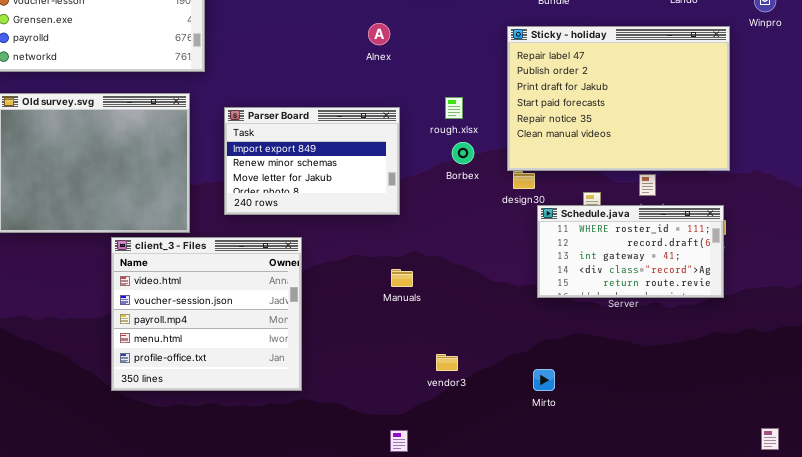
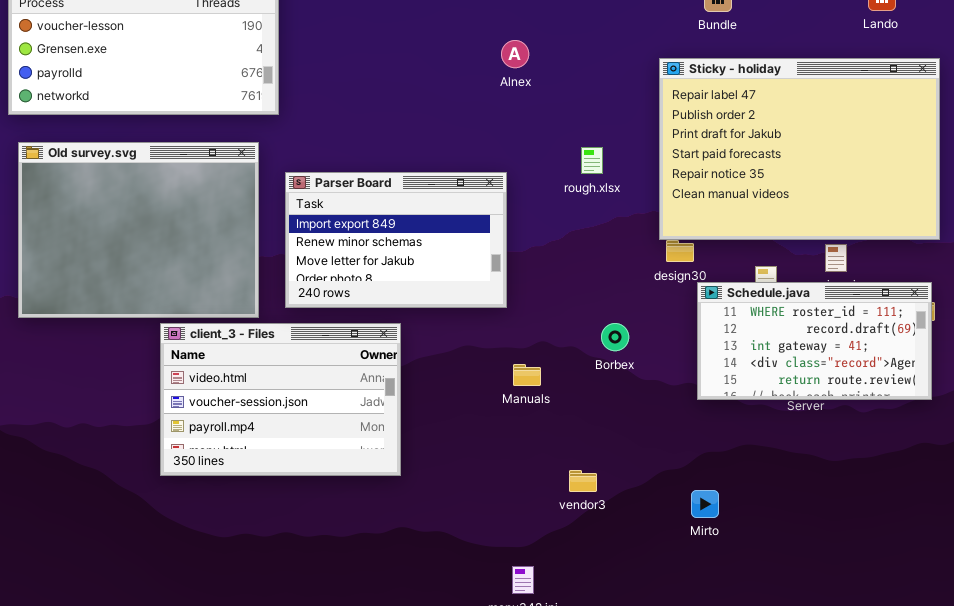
Alnex: [368,23,390,45] -> [501,40,529,68], moved
Parser Board: [224,107,400,215] -> [285,172,507,308], moved
Borbex: [452,142,474,164] -> [601,323,629,351], moved
client_3 - Files: [111,237,302,391] -> [160,323,401,476], resized

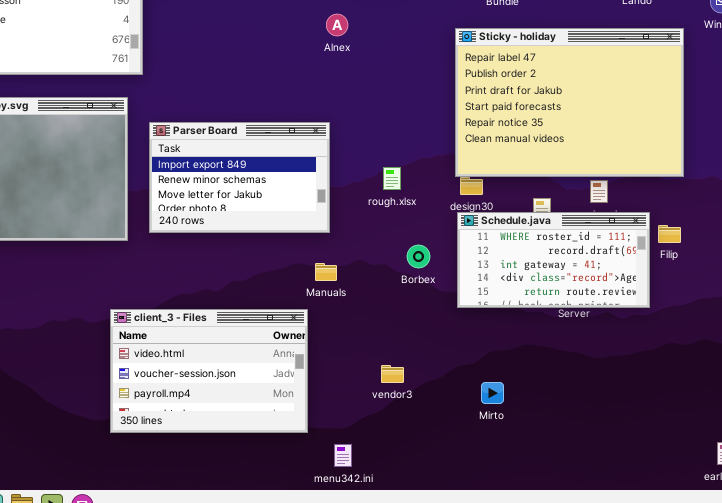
rough.xlsx: [581,147,603,174] -> [383,167,401,190], moved
Schedule.java: [697,282,932,400] -> [457,212,650,308], moved
client_3 - Files: [160,323,401,476] -> [110,309,308,433], moved
Manuals: [513,364,541,386] -> [315,263,337,281], moved

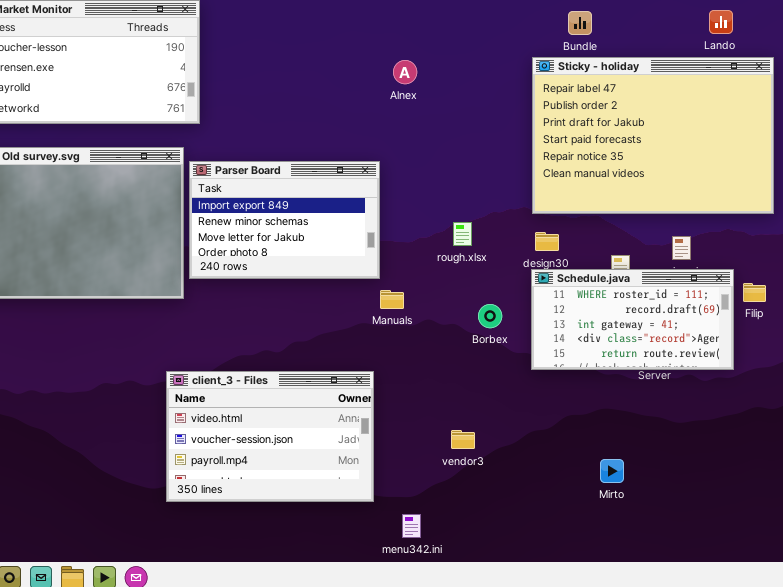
Sticky - holiday: [455,28,684,177] -> [532,57,774,214], moved
Parser Board: [149,122,330,233] -> [189,161,380,279], moved
Manuals: [315,263,337,281] -> [380,290,404,309], moved
Mirto: [481,382,504,404] -> [600,459,624,483], moved

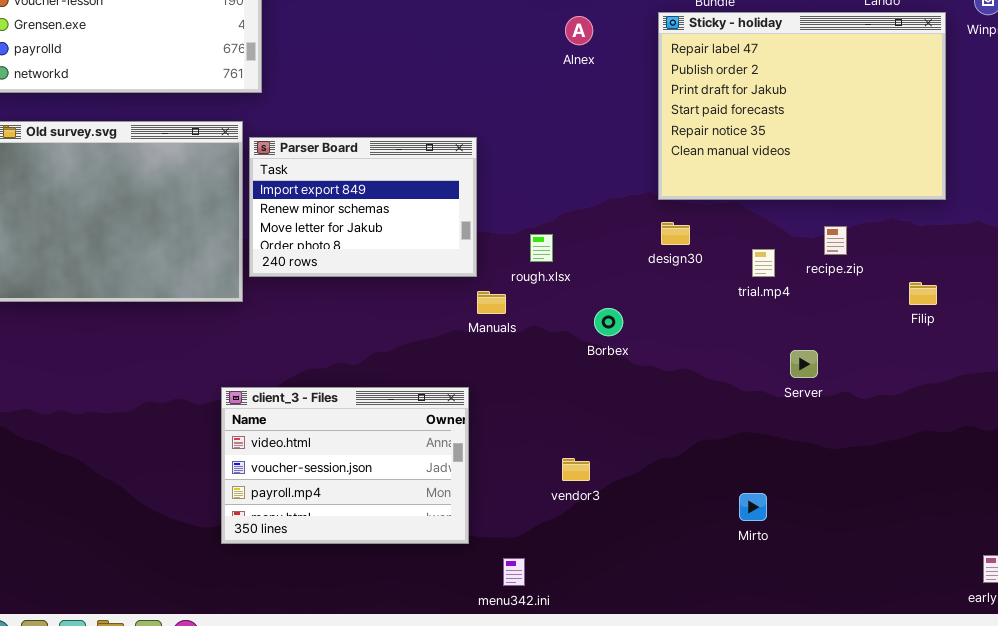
Alnex: [393,60,417,84] -> [565,16,593,45], moved
rough.xlsx: [453,222,472,246] -> [530,234,553,262], moved
Schedule.java: [531,269,734,370] -> none, closed

